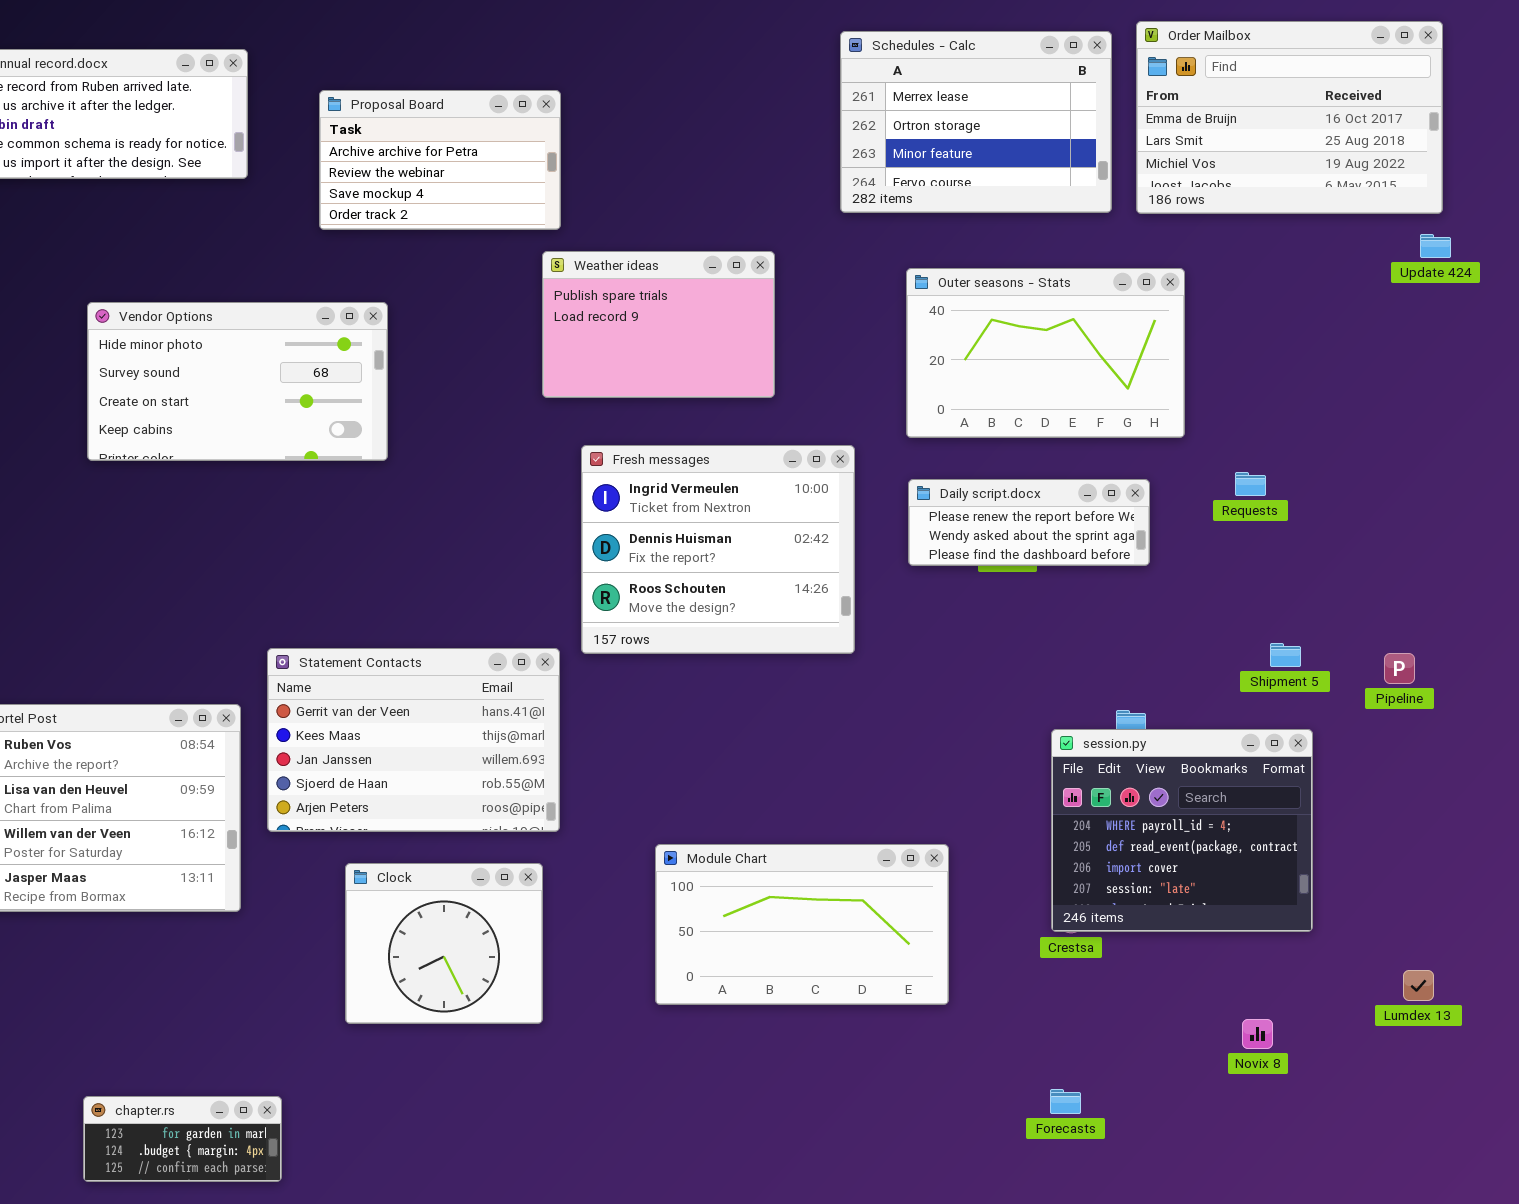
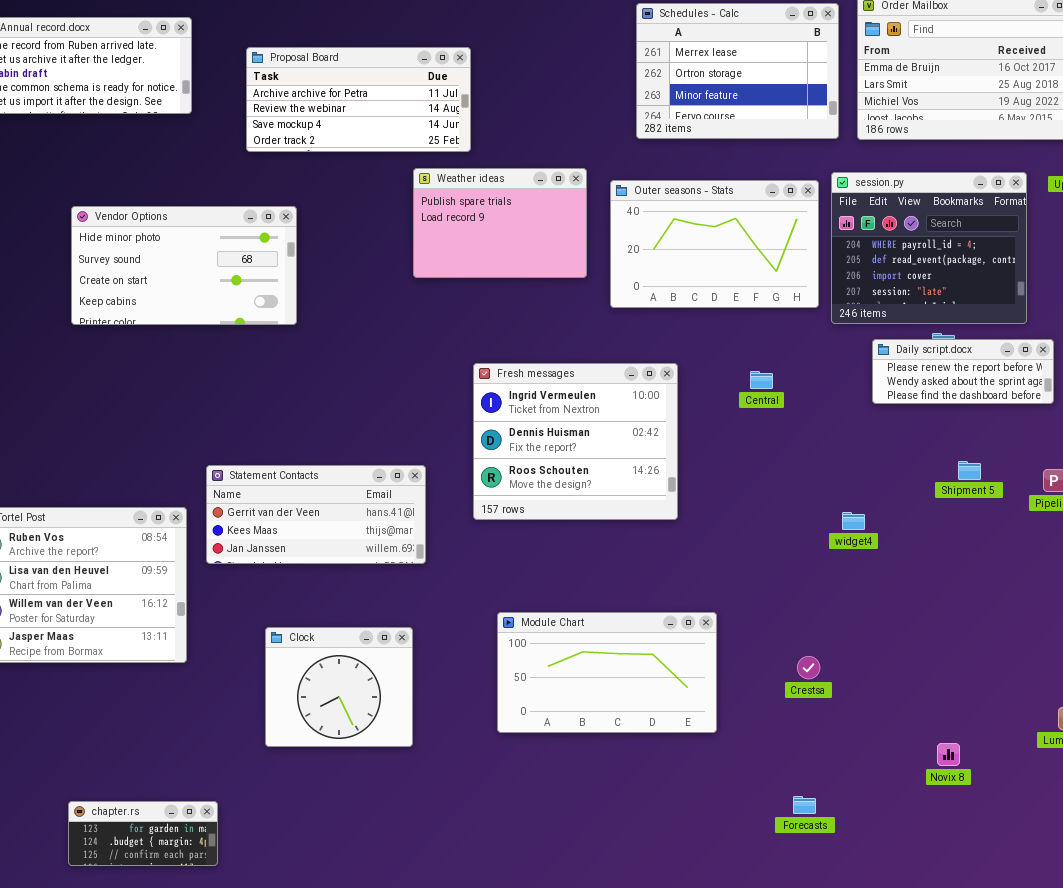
Proposal Board: [319,90,561,230] -> [246,47,471,152], resized
Outer seasons - Stats: [906,268,1185,438] -> [610,180,819,308], moved
Fresh messages: [581,445,855,654] -> [473,363,678,520], moved
Daily script.docx: [908,479,1150,566] -> [872,339,1054,404], moved
Statement Contacts: [267,648,560,832] -> [206,465,426,564], resized
session.py: [1051,729,1313,932] -> [831,172,1027,324], moved

